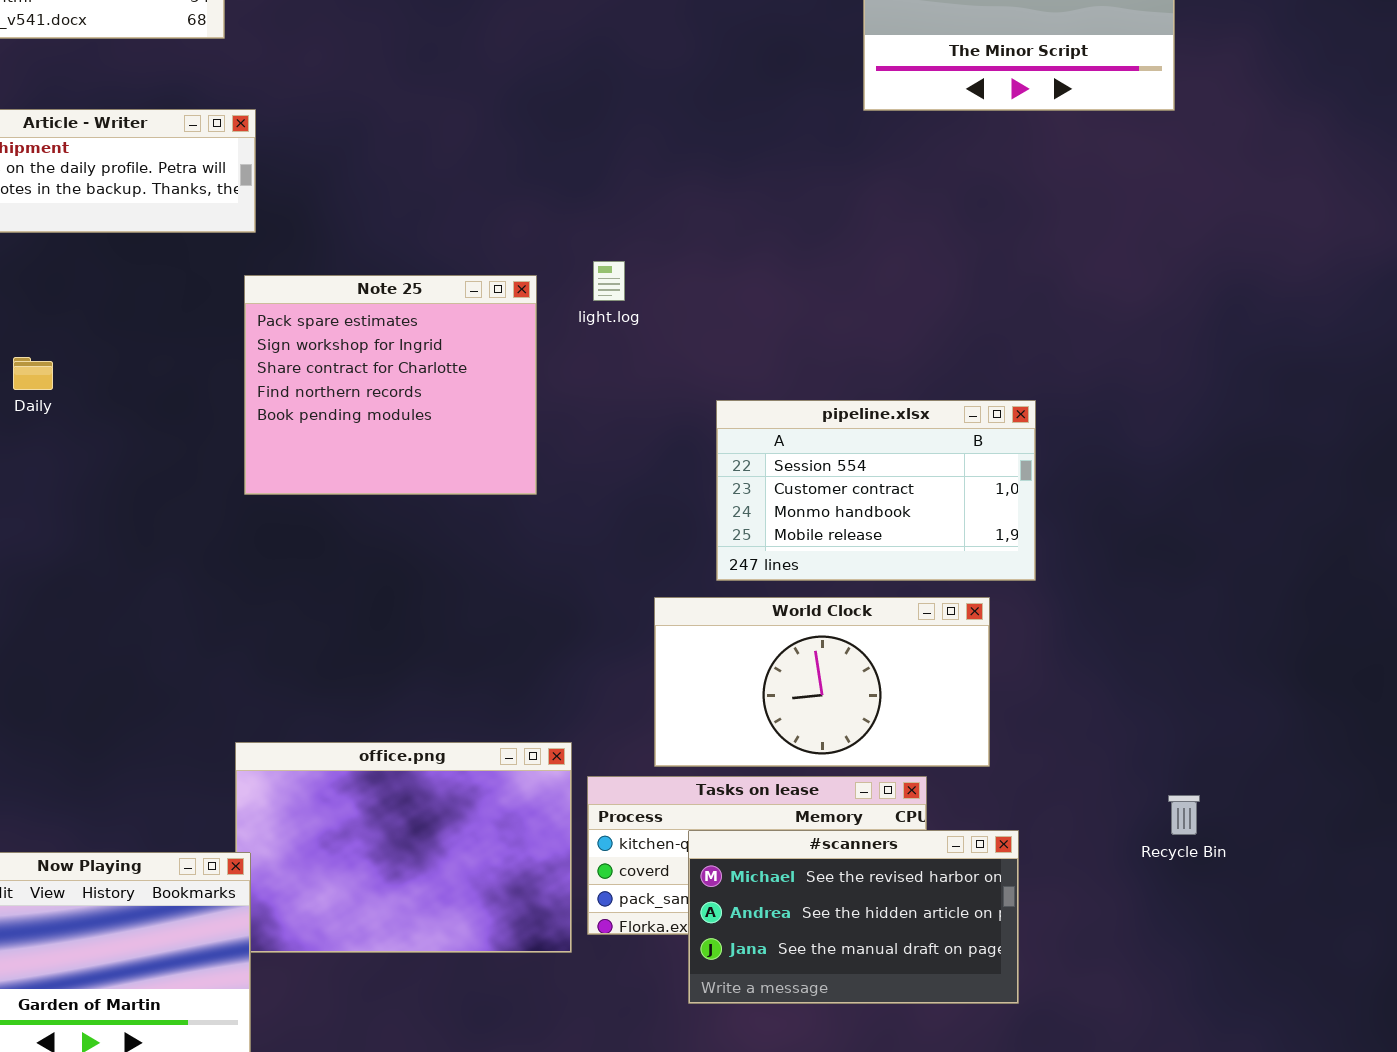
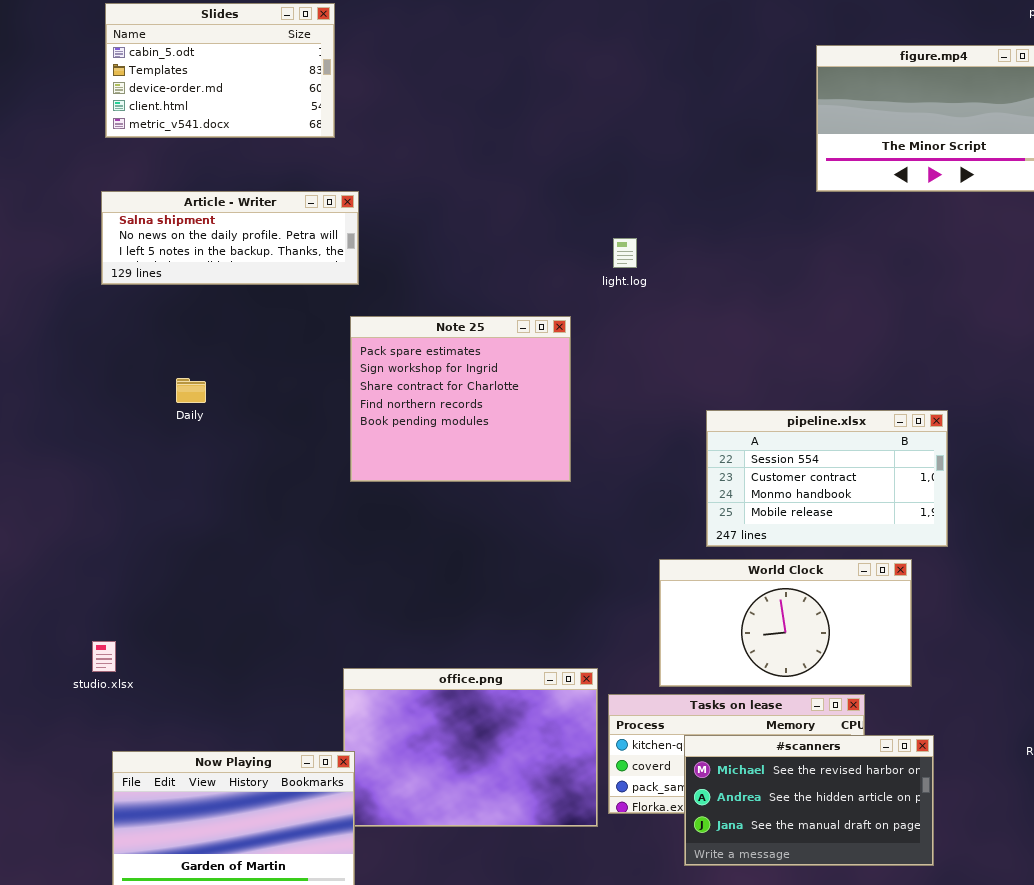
light.log: [593,261,625,301] -> [613,238,637,268], moved

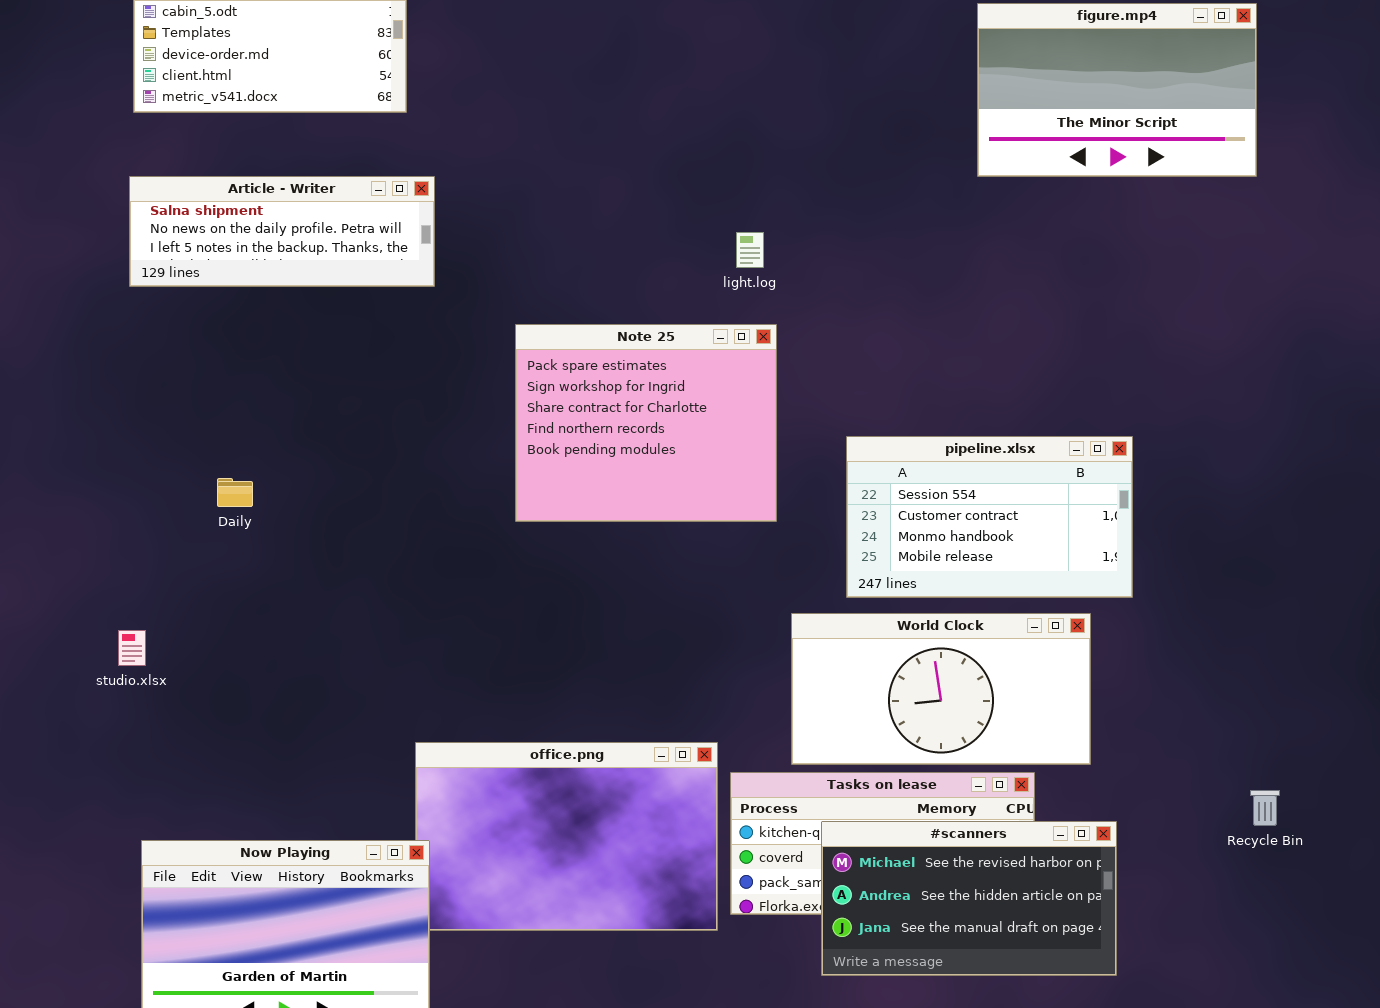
Note 25: [350,316,571,482] -> [515,324,777,522], moved
Daily: [176,378,206,403] -> [217,478,253,507], moved
studio.xlsx: [92,641,116,672] -> [118,630,146,666], moved

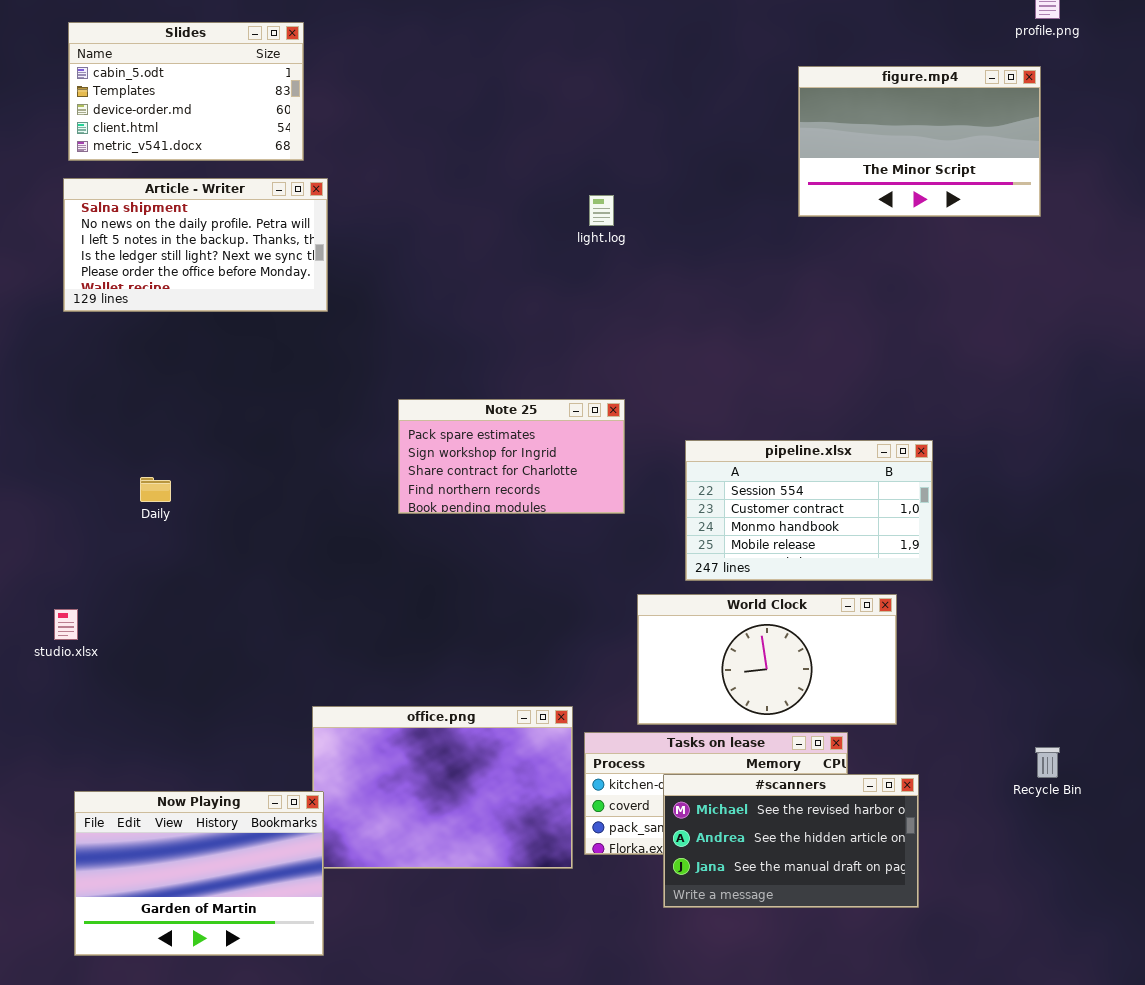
Article - Writer: [129,176,435,287] -> [63,178,328,312], resized
light.log: [736,232,764,268] -> [589,195,614,226], moved
Note 25: [515,324,777,522] -> [398,399,625,514], resized

